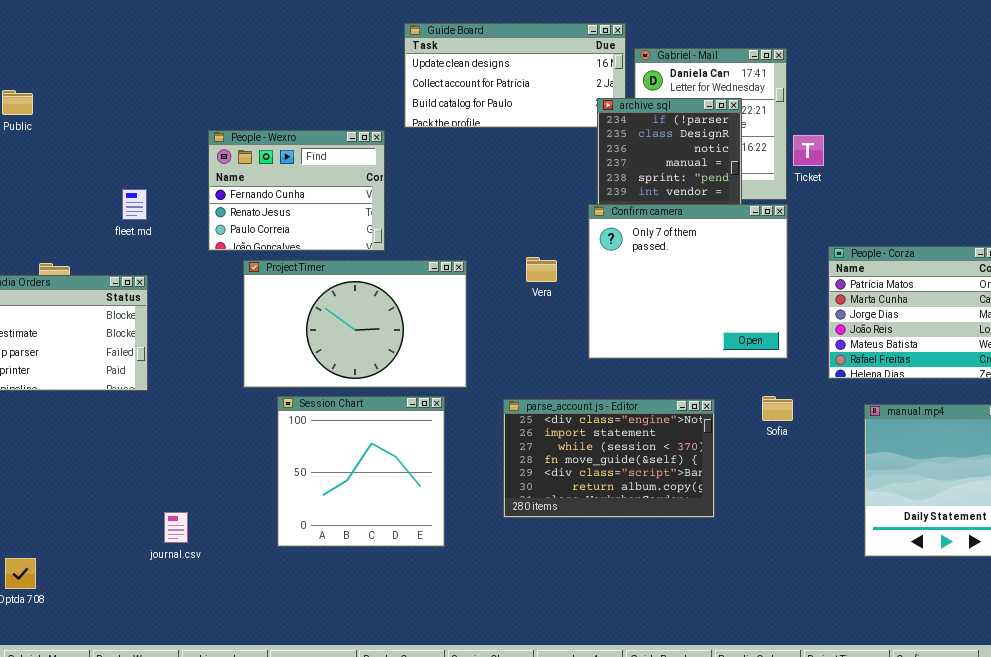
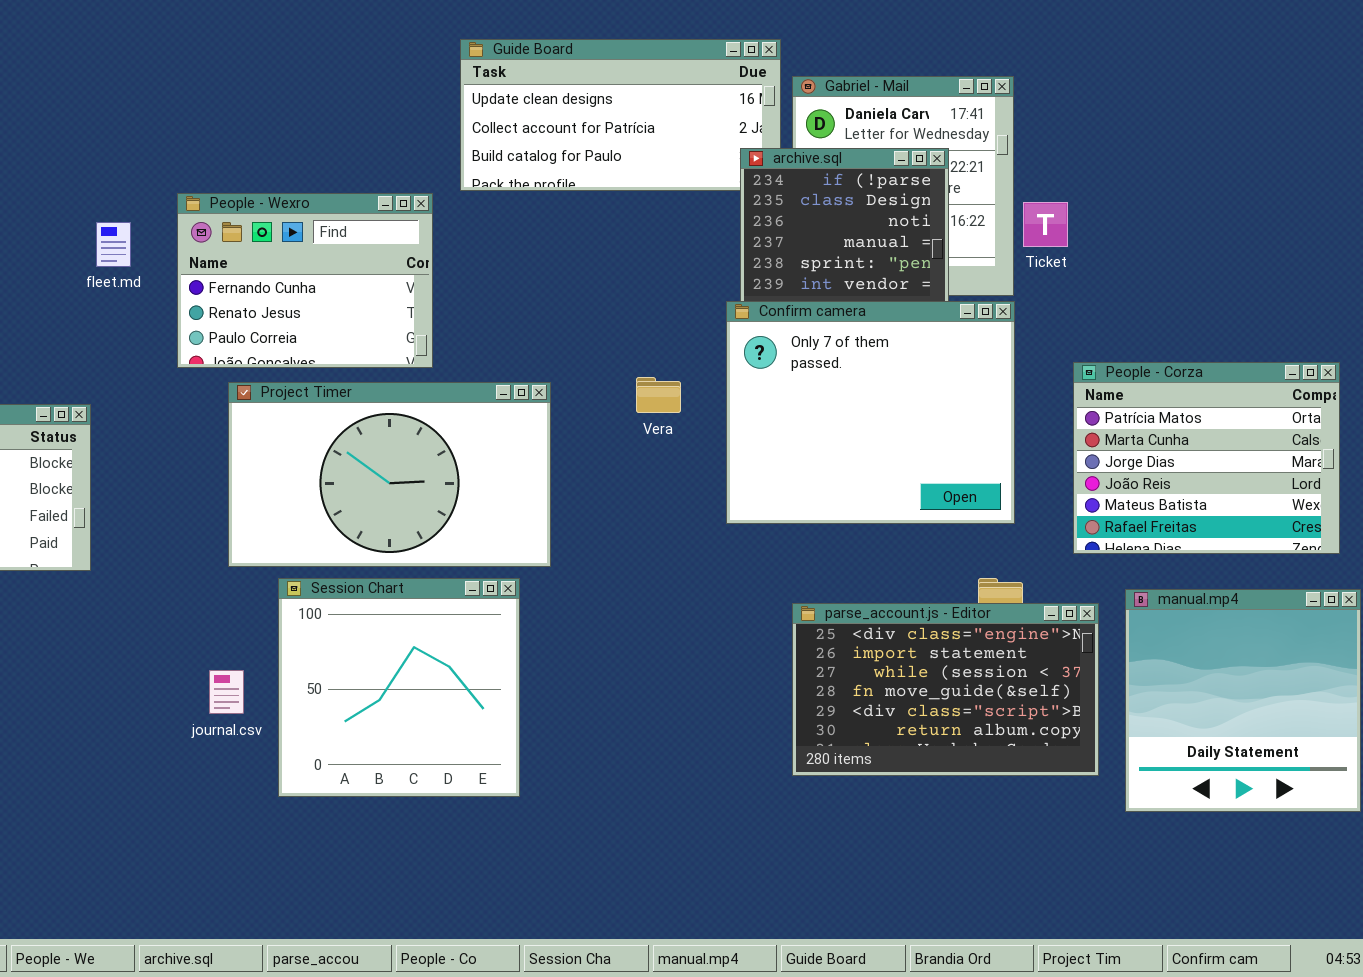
fleet.md: [122,189,147,220] -> [96,222,131,267], moved
parse_account.js - Editor: [503,399,715,518] -> [792,603,1099,776], moved
journal.csv: [164,512,188,543] -> [209,670,244,714], moved

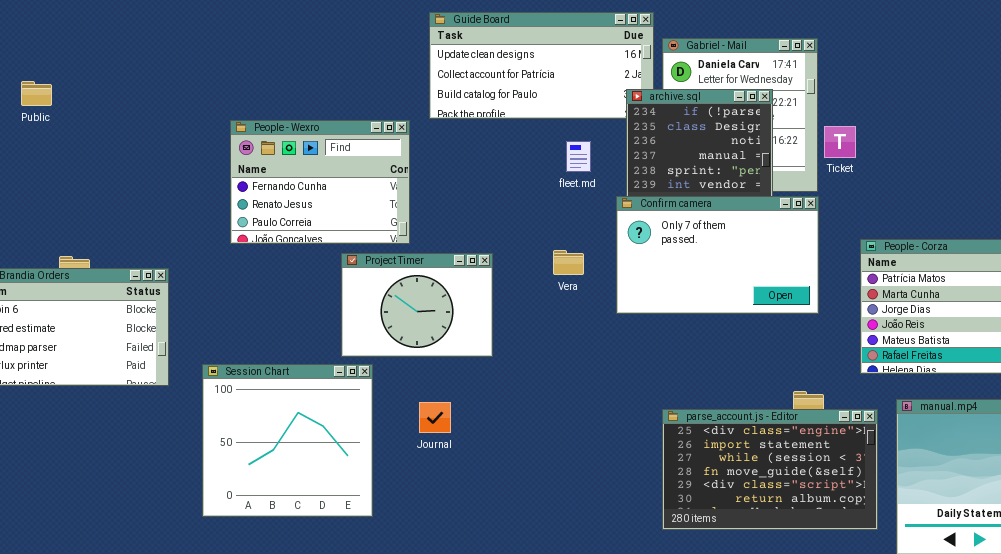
fleet.md: [96,222,131,267] -> [566,141,591,172], moved
Confirm camera: [726,301,1015,524] -> [616,196,819,314], resized
Project Timer: [228,382,551,567] -> [341,253,493,357], resized
Session Chart: [278,578,520,797] -> [202,364,373,517], moved

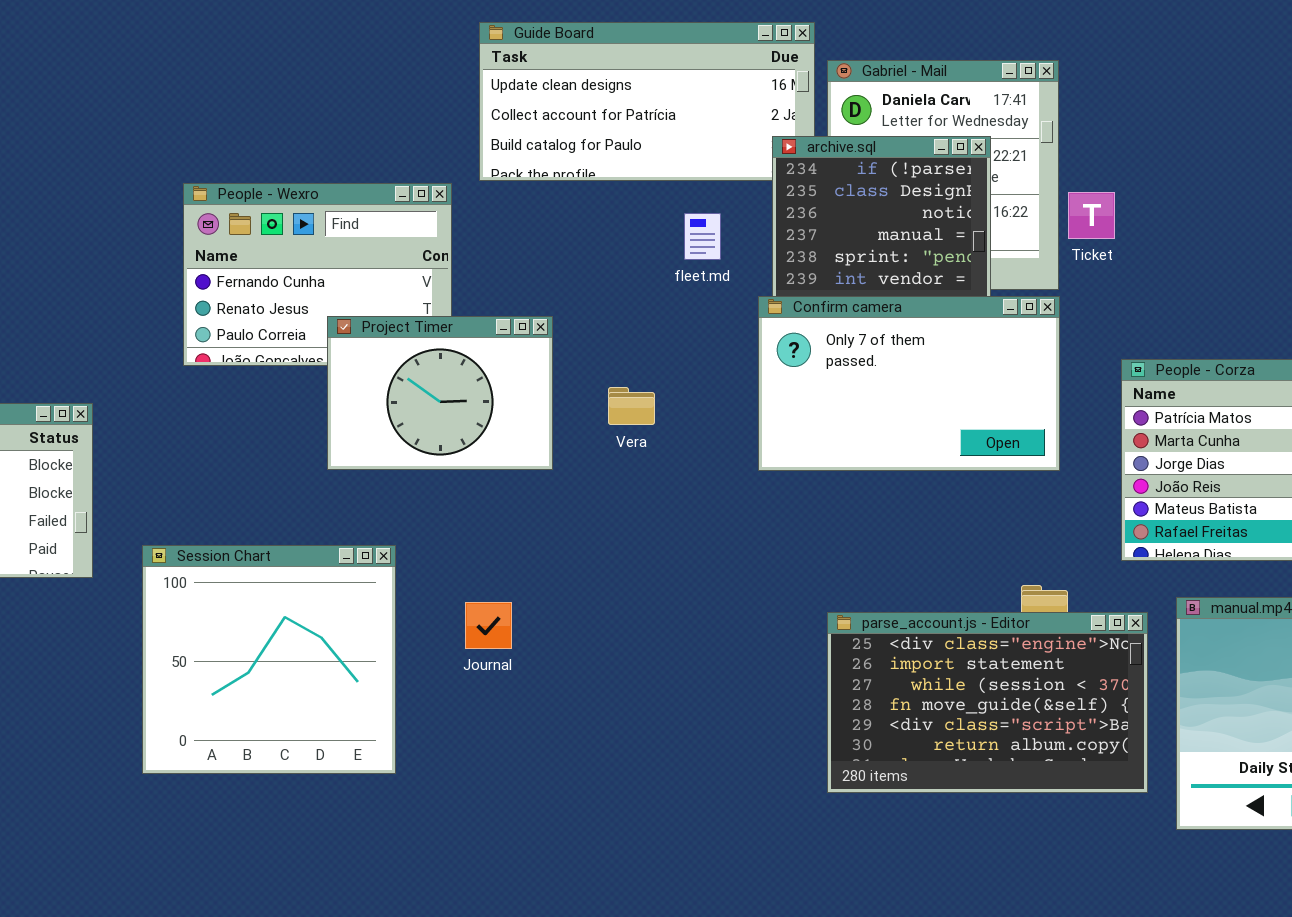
Vera: [553,250,584,275] -> [608,387,655,425], moved
Project Timer: [341,253,493,357] -> [327,316,553,470], moved

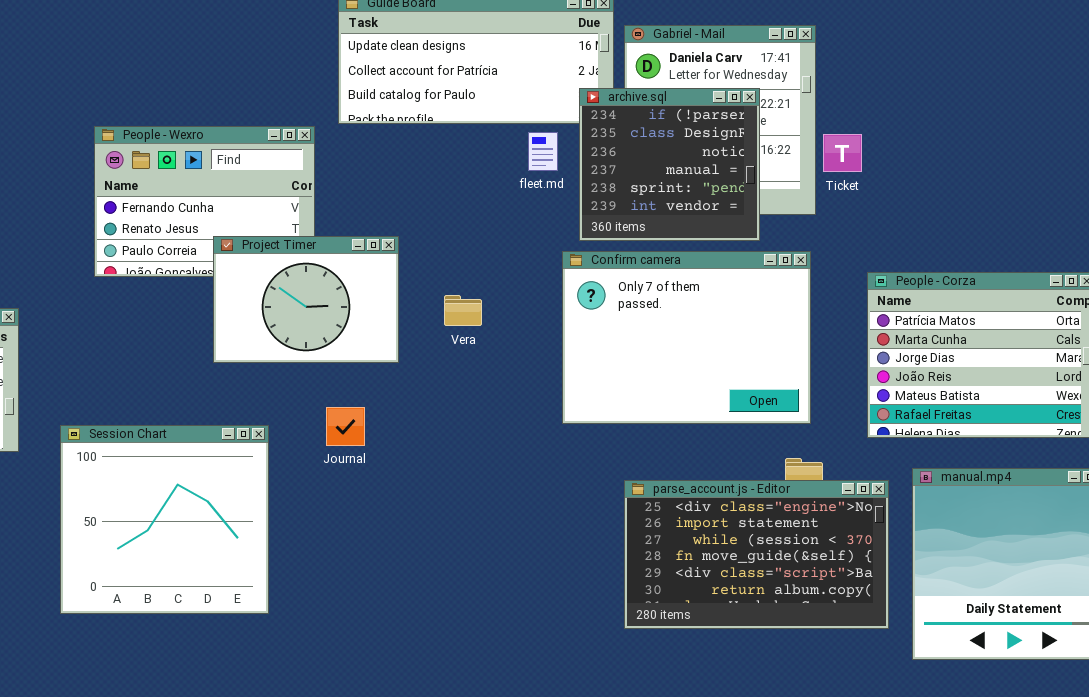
fleet.md: [684,213,721,260] -> [528,132,558,171], moved
Confirm camera: [758,296,1060,471] -> [562,251,811,424], moved, resized
Journal: [465,602,512,649] -> [326,407,365,446], moved

